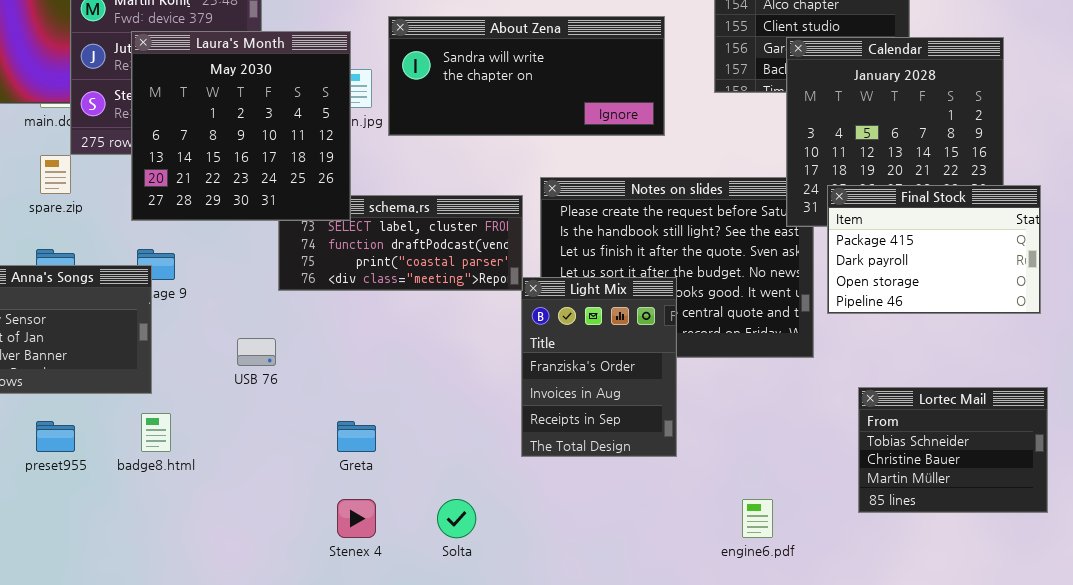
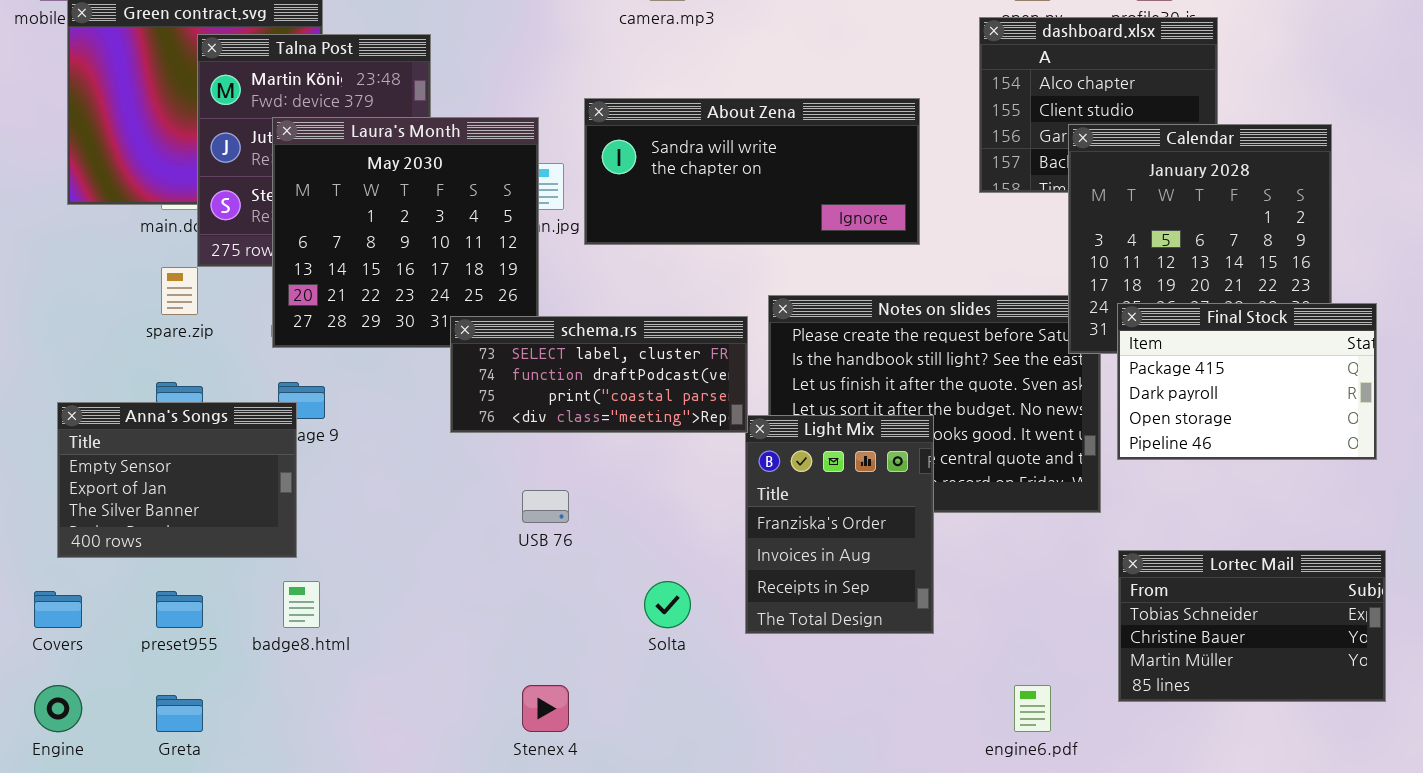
schema.rs: [278,195,523,291] -> [450,316,748,433], raised
USB 76: [237,338,276,366] -> [522,490,569,523], moved
Lortec Mail: [858,387,1048,513] -> [1118,550,1386,702], resized
Greta: [337,421,376,452] -> [156,695,203,732], moved
Solta: [437,499,476,538] -> [644,581,691,628], moved

